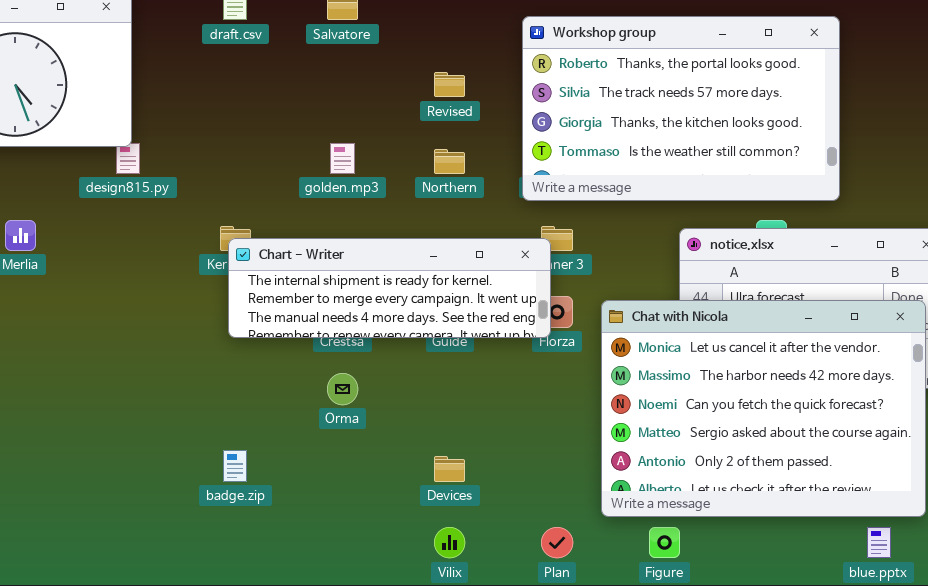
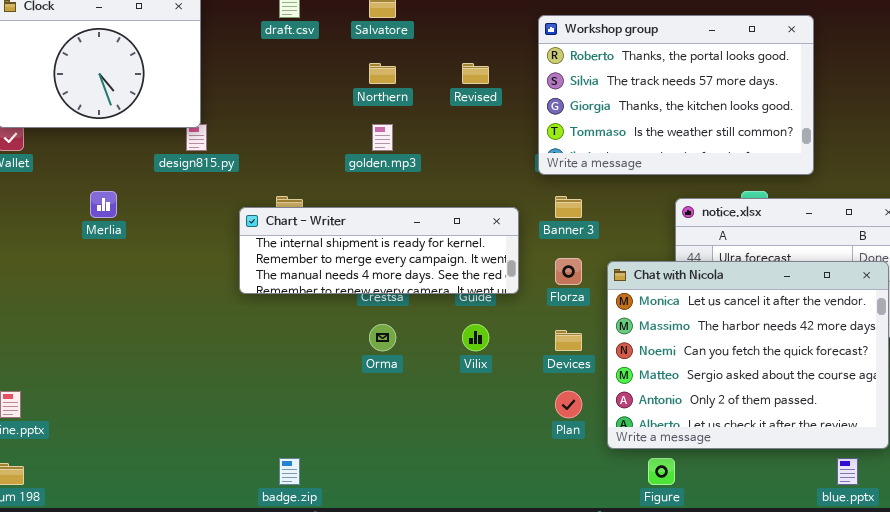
Northern: [434,149,465,174] -> [369,63,396,84], moved
Chart - Writer: [228,238,551,338] -> [239,207,519,294], moved
badge.zip: [223,450,247,482] -> [279,458,300,485], moved
Devices: [434,456,465,482] -> [555,330,582,351], moved
Vilix: [434,527,465,558] -> [462,324,489,351], moved
Plan: [541,527,573,558] -> [555,391,582,418], moved

